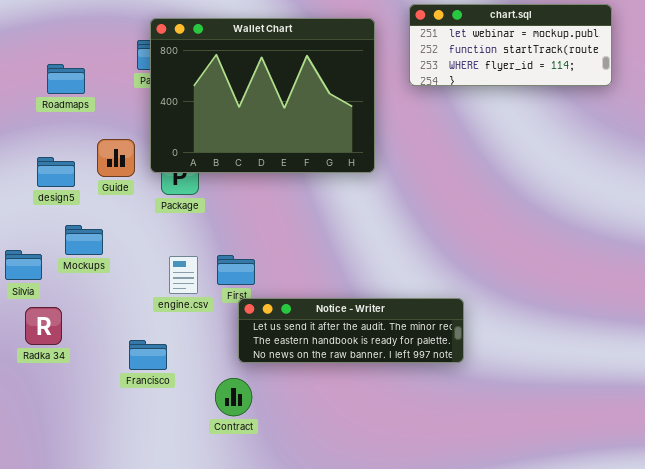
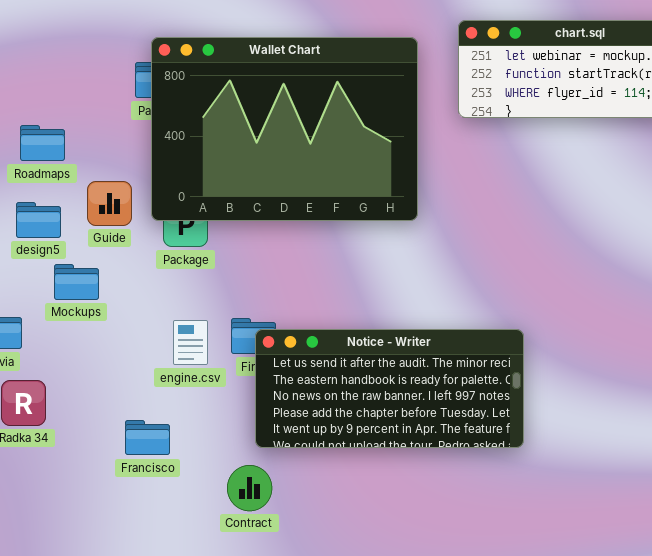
Roadmaps: [47,64,85,94] -> [20,125,65,161], moved
Mockups: [65,225,103,255] -> [54,264,99,300], moved
Notice - Writer: [238,298,464,363] -> [255,329,524,448], resized

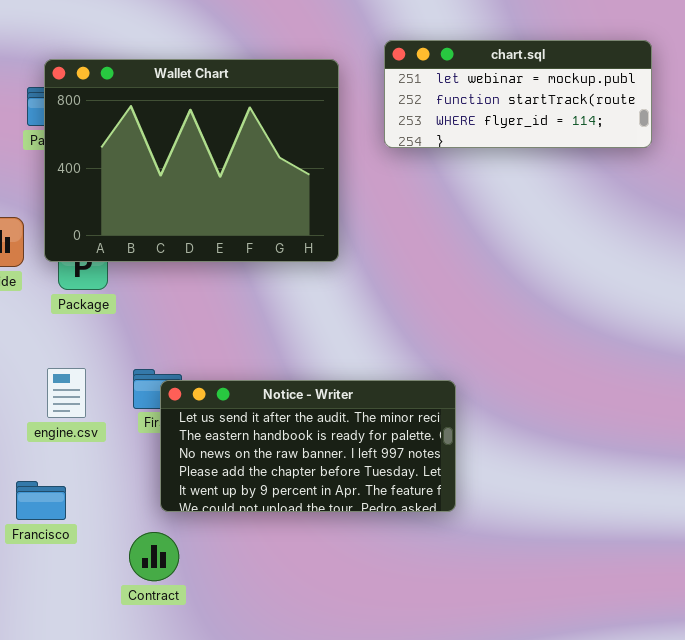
engine.csv: [173,320,208,365] -> [47,368,86,418], moved

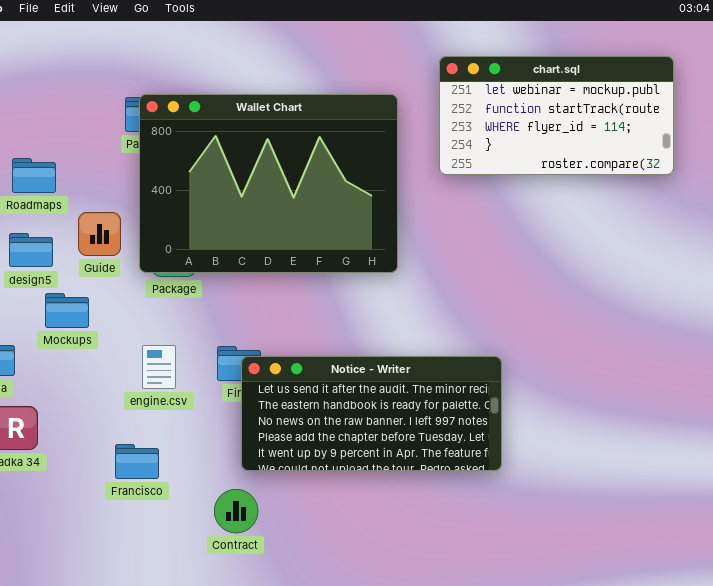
chart.sql: [384,40,652,148] -> [439,56,674,175], resized
Wallet Chart: [44,59,339,262] -> [139,94,398,273], moved

